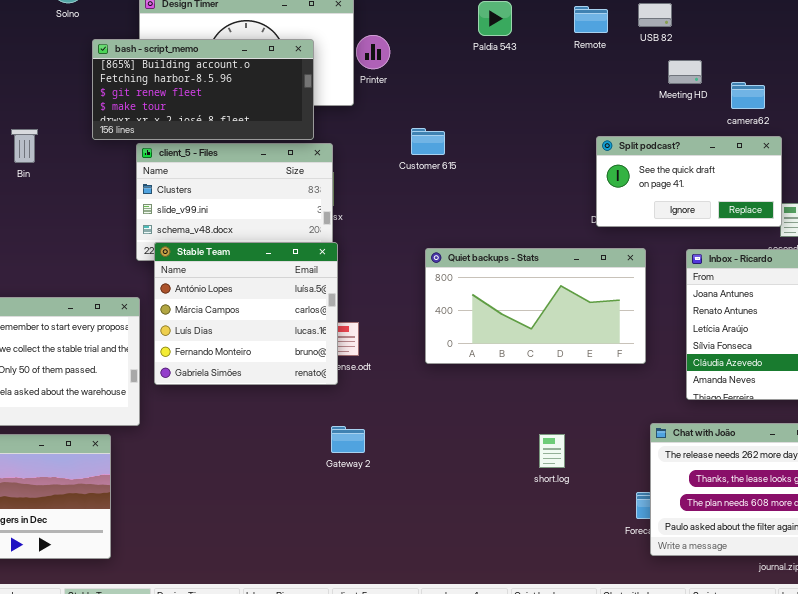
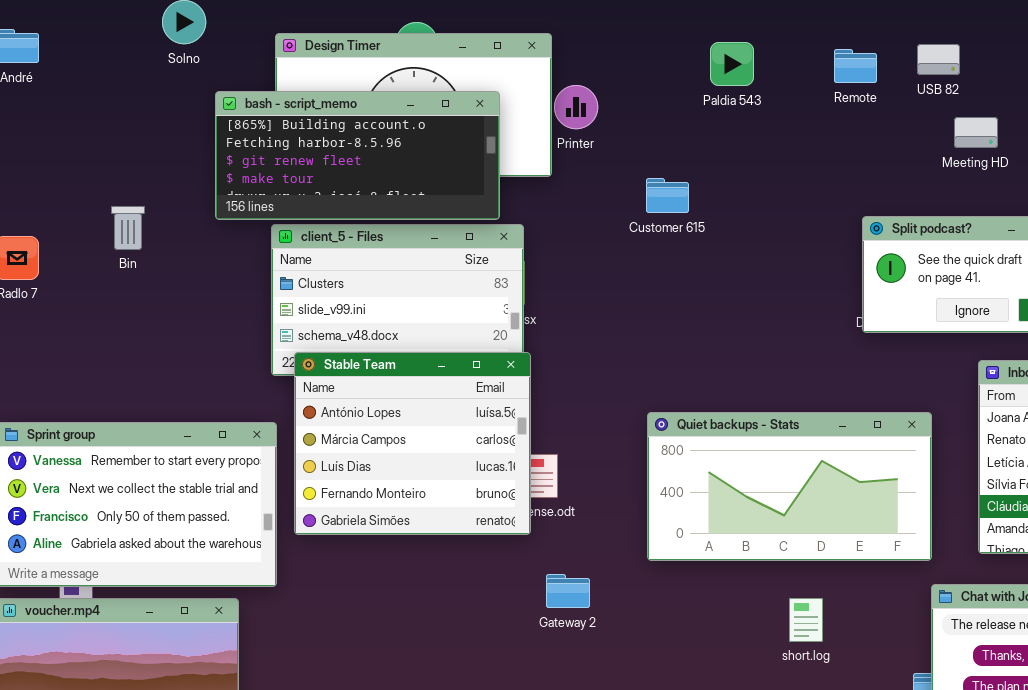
Customer 615: [411,128,445,155] -> [646,178,689,213], moved
Quiet backups - Stats: [425,248,646,364] -> [647,412,932,561], moved
Gateway 2: [331,426,365,453] -> [546,574,590,608], moved

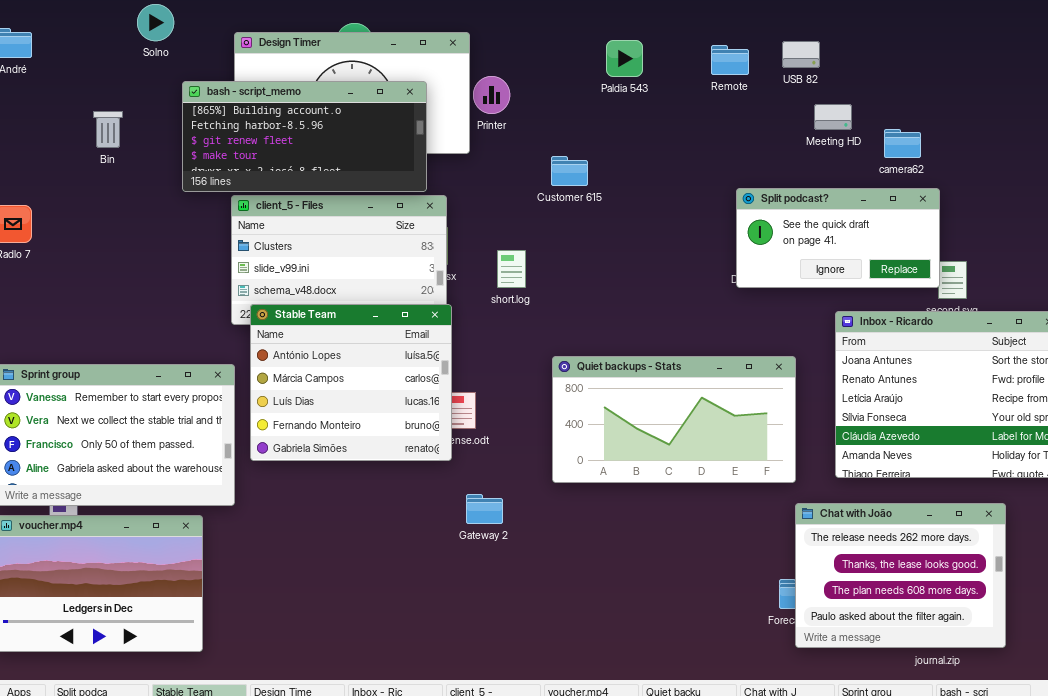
Bin: [111,206,145,250] -> [93,111,123,148], moved
short.log: [789,598,823,642] -> [497,250,526,288], moved

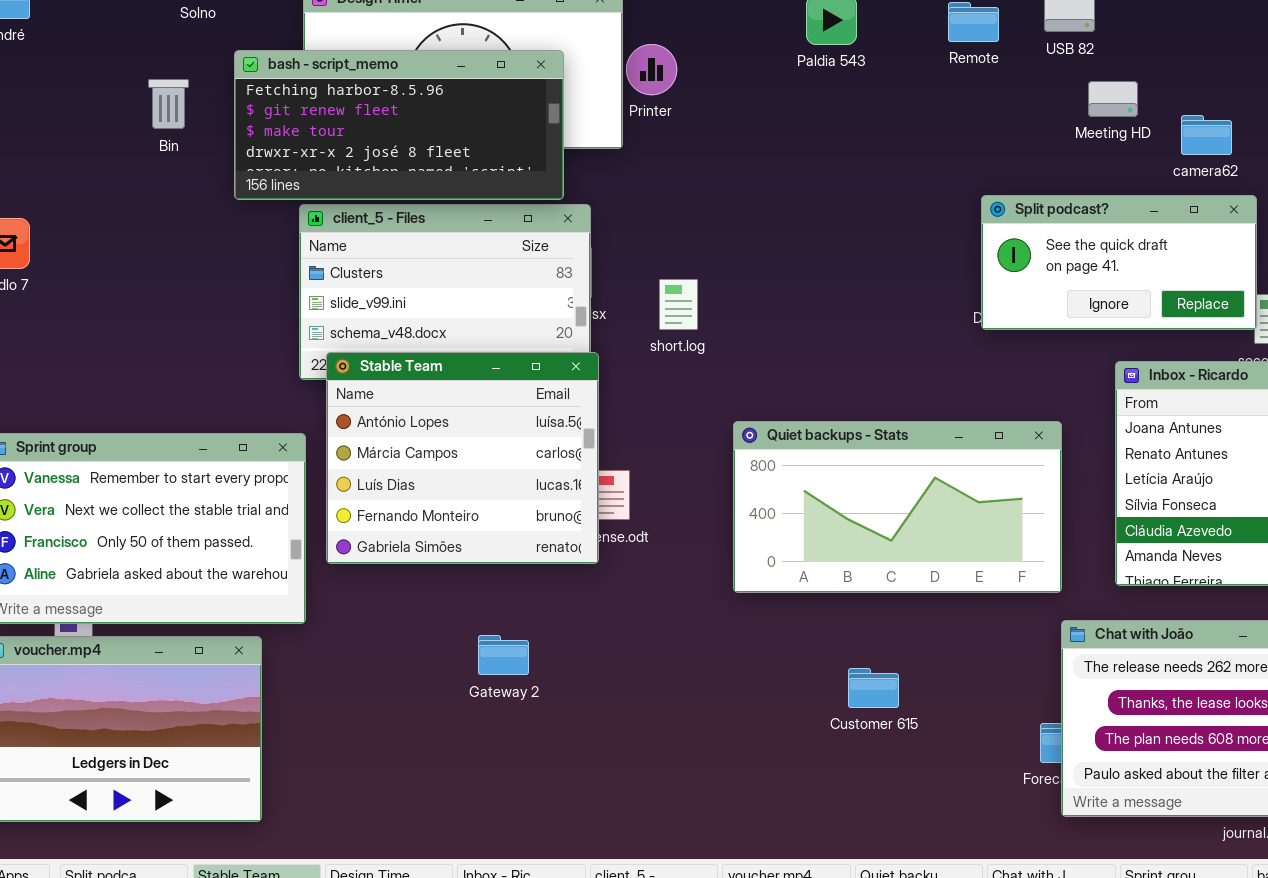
bash - script_memo: [182,81,427,192] -> [234,50,564,200], scrolled down 1 row
Bin: [93,111,123,148] -> [148,79,189,129], moved
Customer 615: [551,156,588,186] -> [848,668,899,708], moved
Gateway 2: [466,494,503,524] -> [478,635,529,675], moved

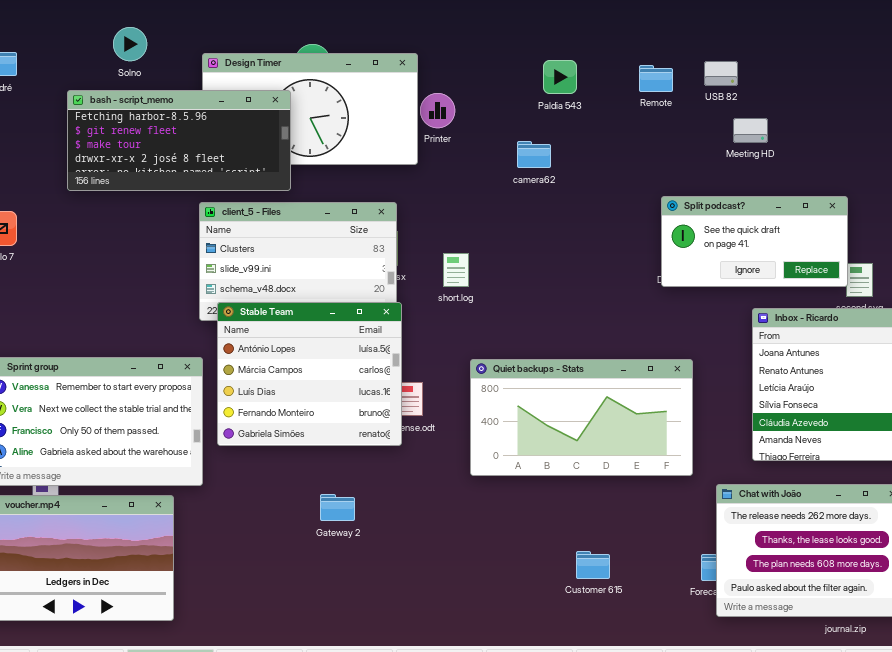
bash - script_memo: [234,50,564,200] -> [67,90,291,191], moved
camera62: [1181,115,1232,155] -> [517,141,551,168], moved
Quiet backups - Stats: [733,421,1062,593] -> [470,359,693,476], moved
Customer 615: [848,668,899,708] -> [576,551,610,579], moved

